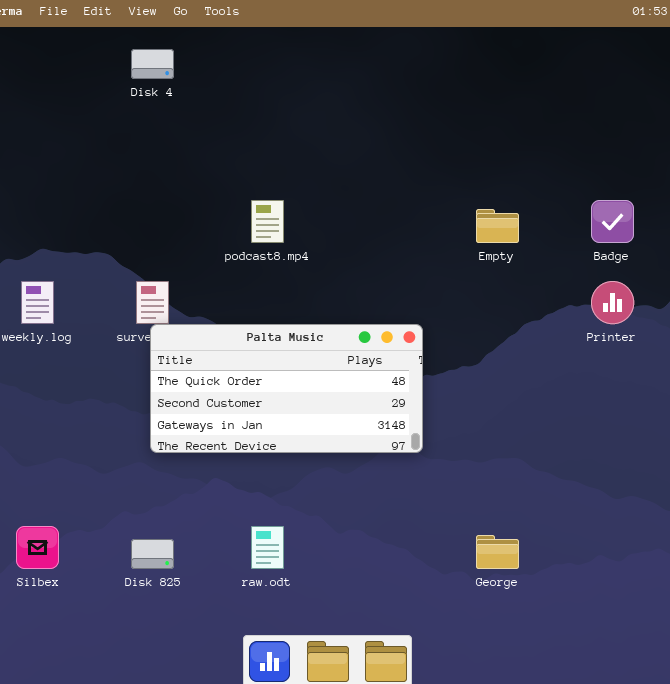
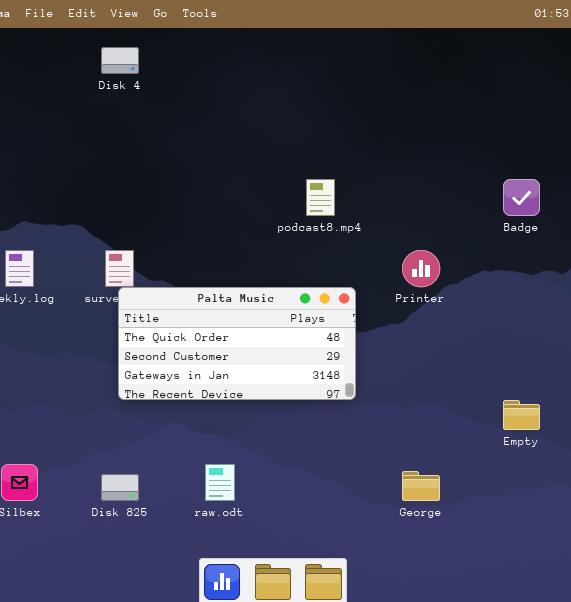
podcast8.mp4: [251,200,284,243] -> [306,179,335,216], moved
Empty: [476,209,519,243] -> [503,400,540,430], moved
Printer: [591,281,634,324] -> [402,250,440,287], moved

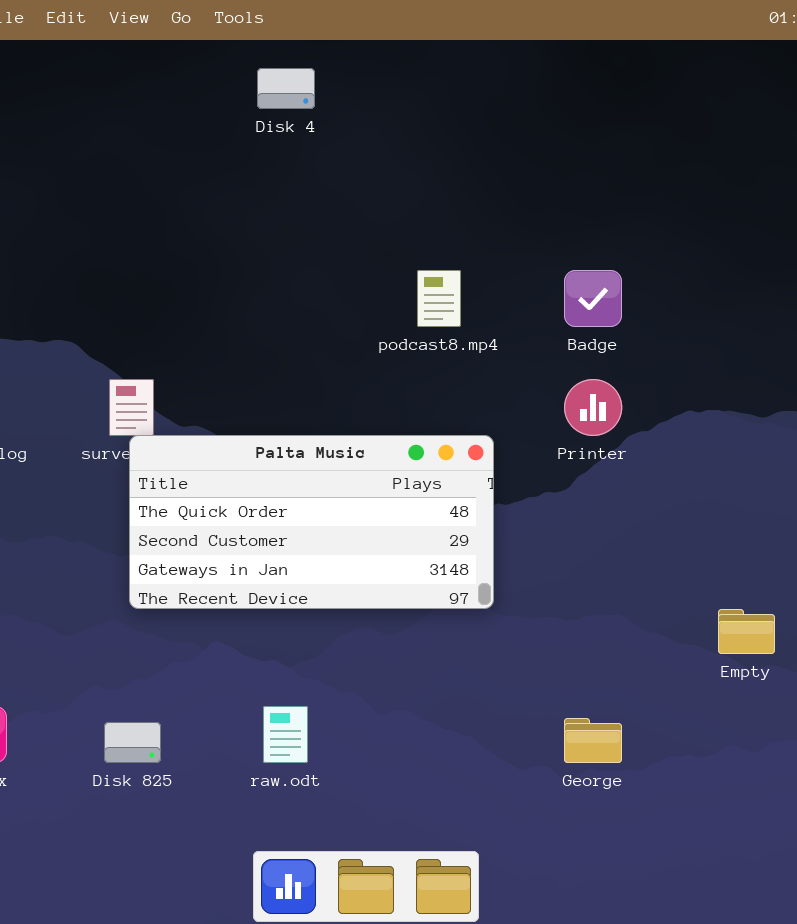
Disk 4: [101,47,139,74] -> [257,68,315,109], moved
Badge: [503,179,540,216] -> [564,270,622,327], moved

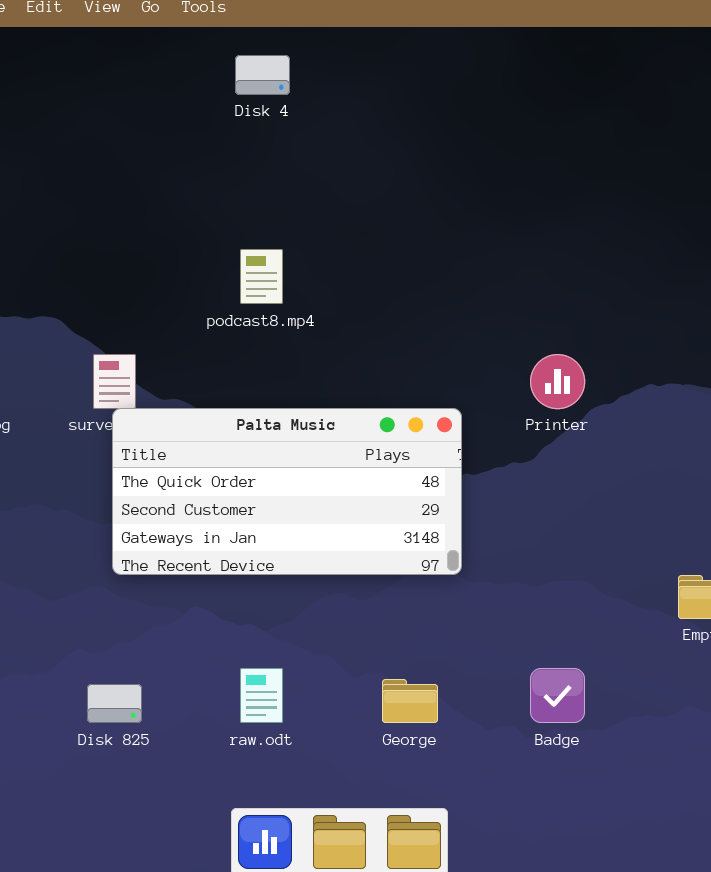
podcast8.mp4: [417,270,461,327] -> [240,249,283,304], moved
Badge: [564,270,622,327] -> [530,668,585,723], moved
George: [564,718,622,763] -> [382,679,438,723], moved

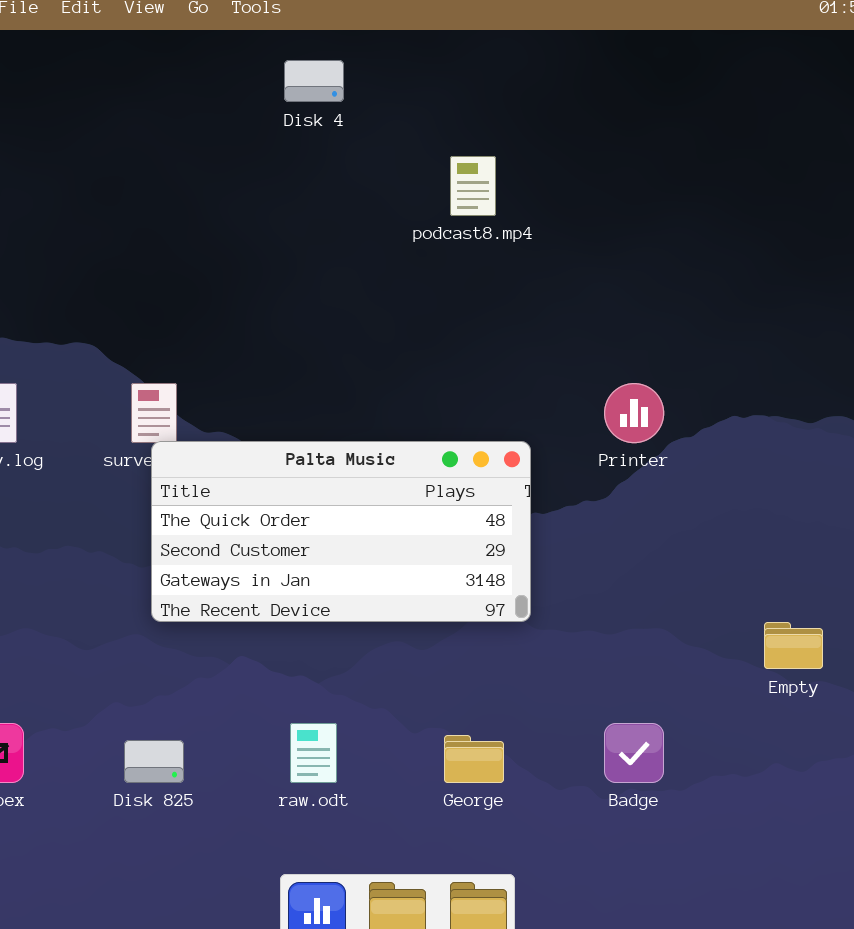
podcast8.mp4: [240,249,283,304] -> [450,156,496,216], moved

